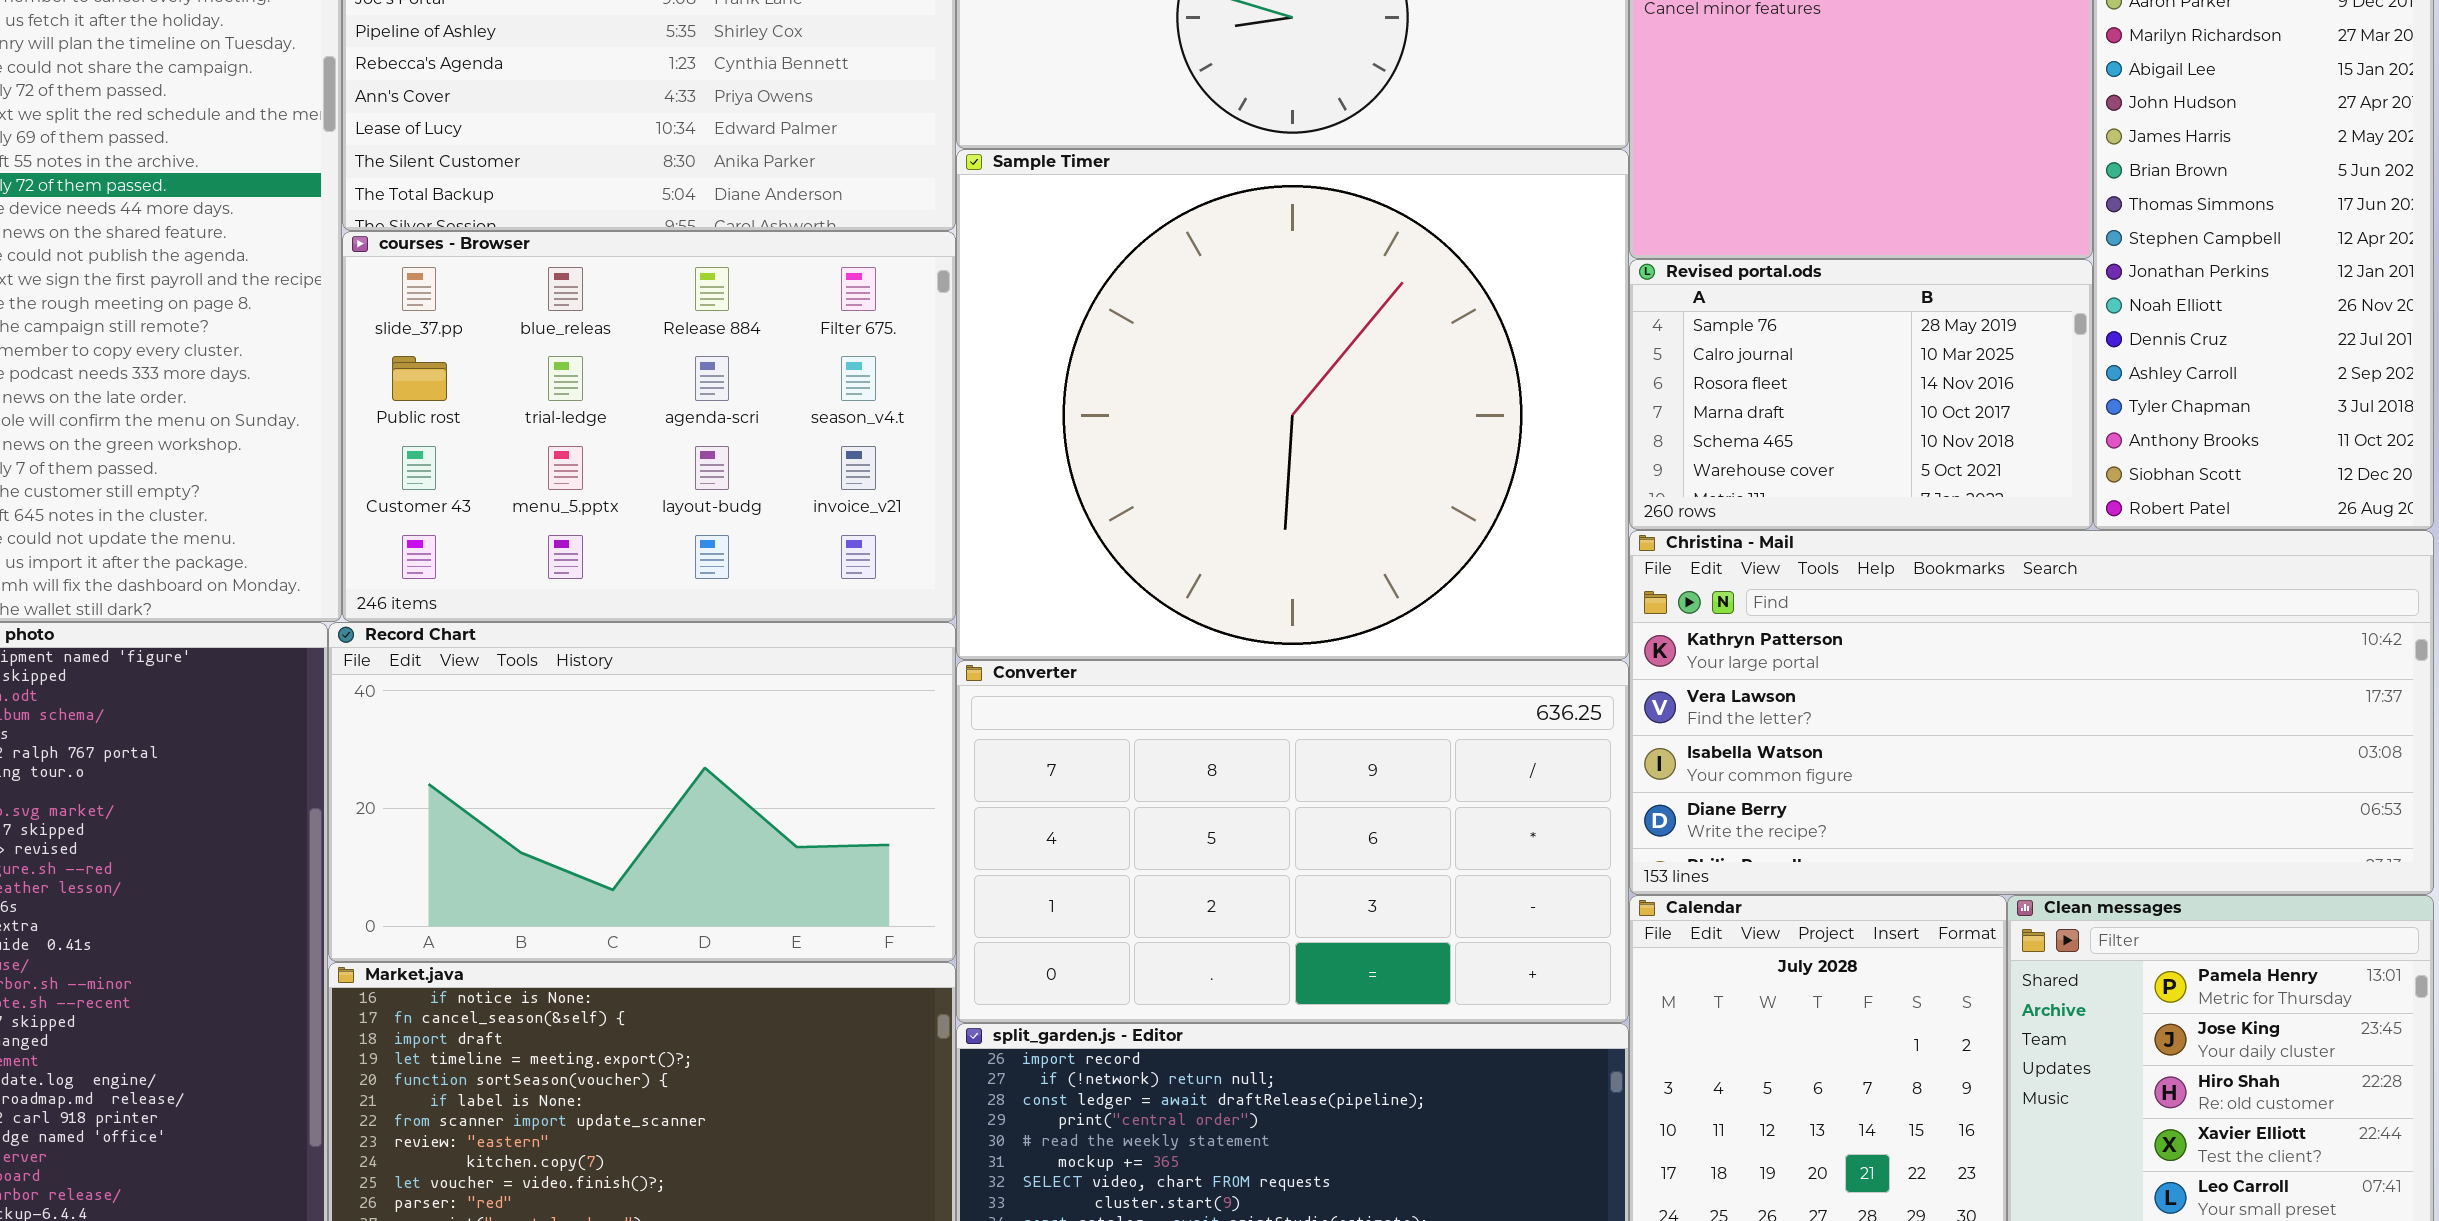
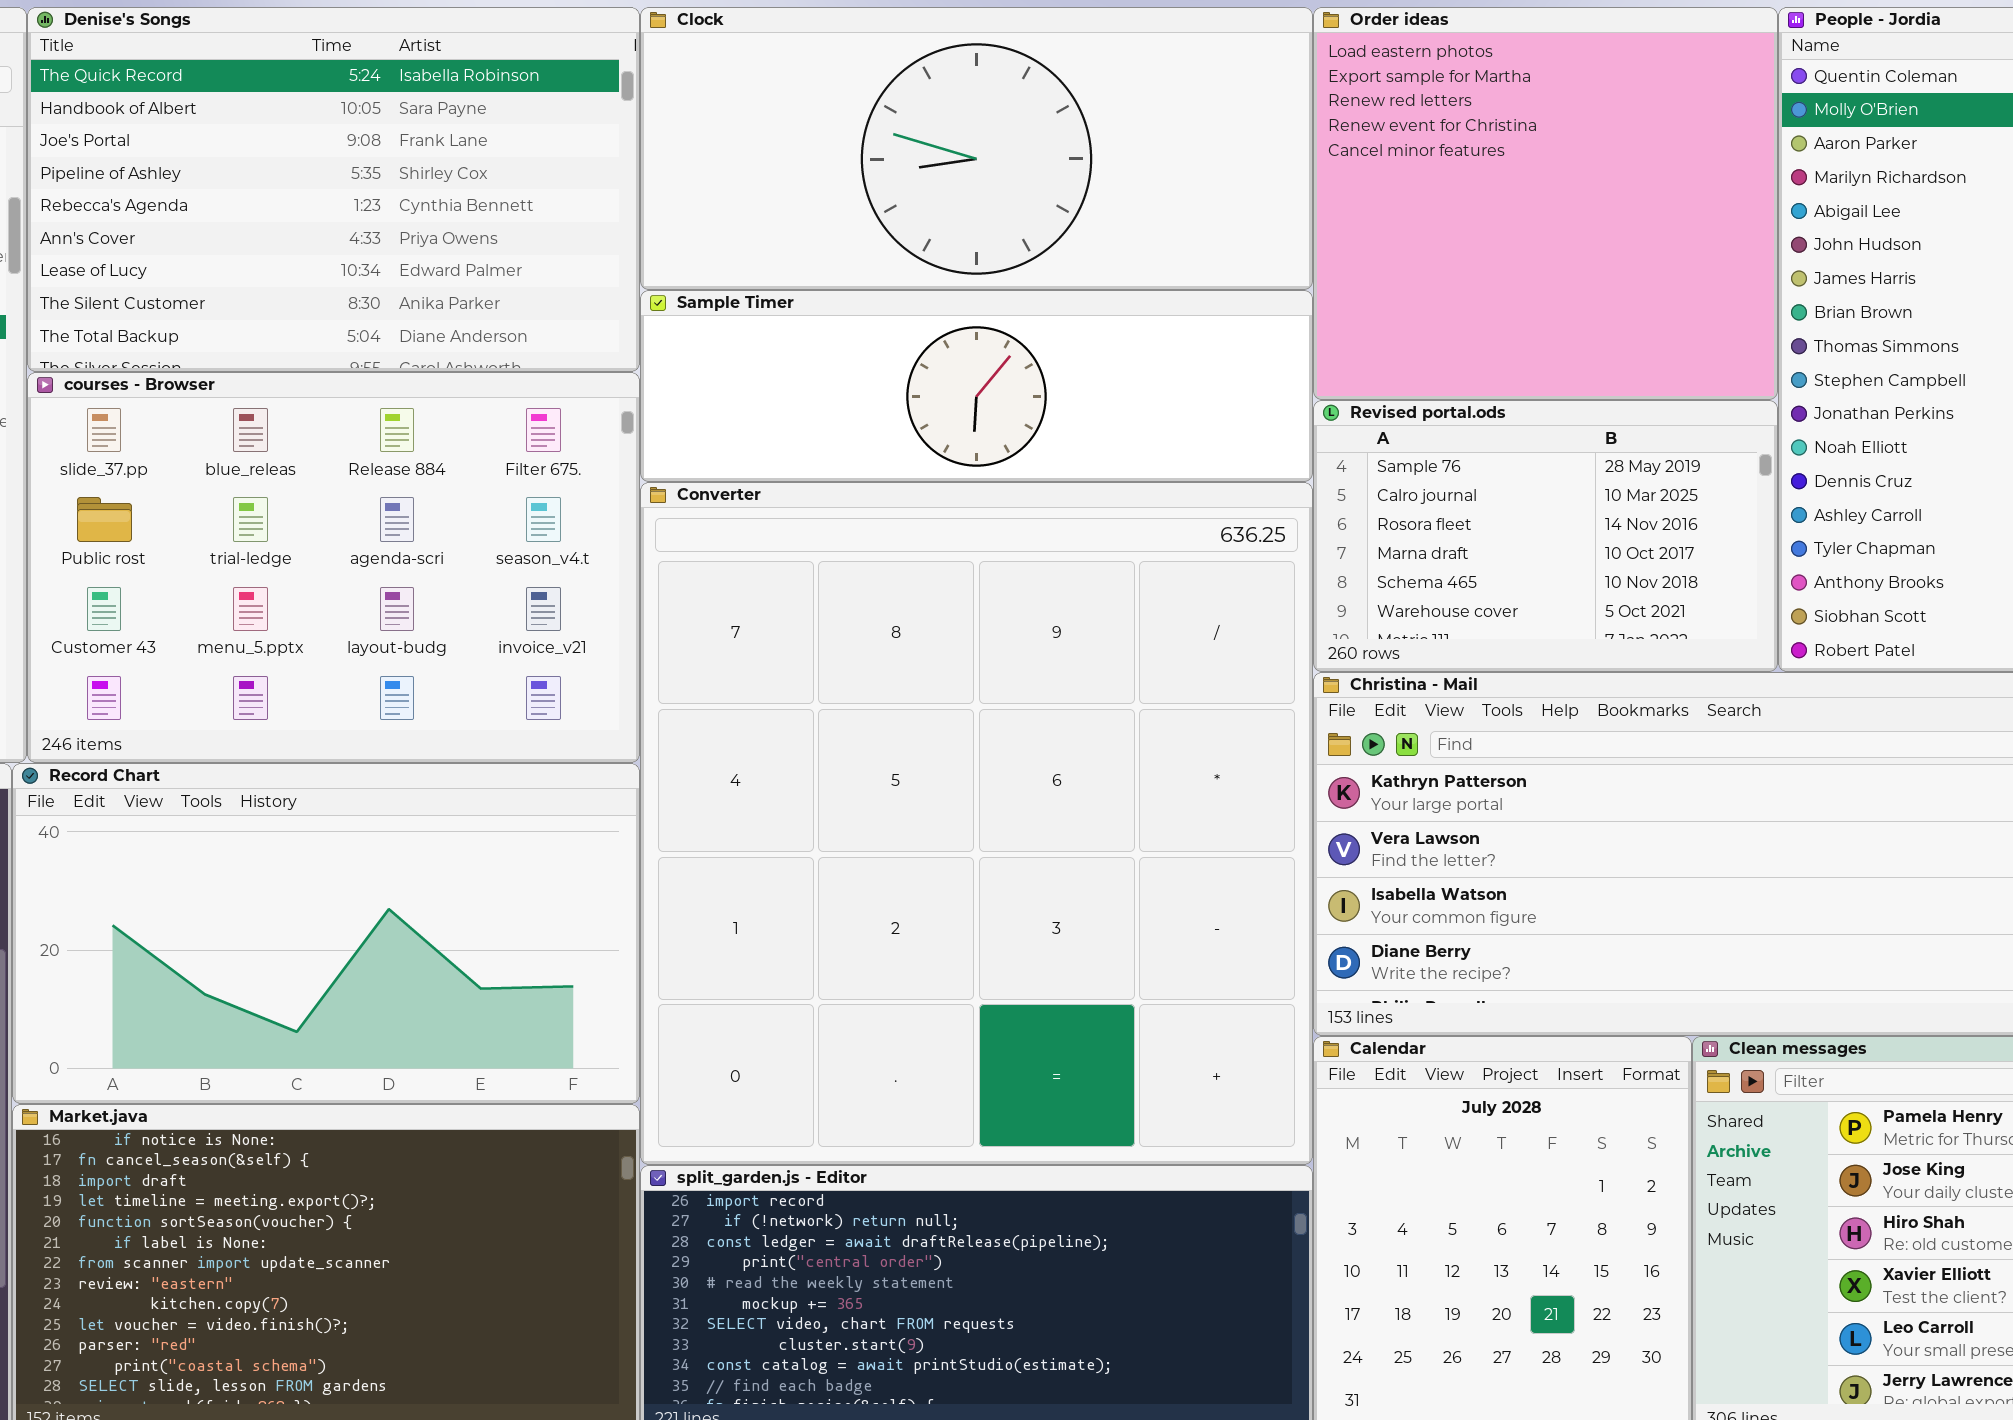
Sample Timer: [956,149,1629,660] -> [640,290,1313,482], resized
Converter: [956,660,1629,1023] -> [640,482,1313,1165], resized

